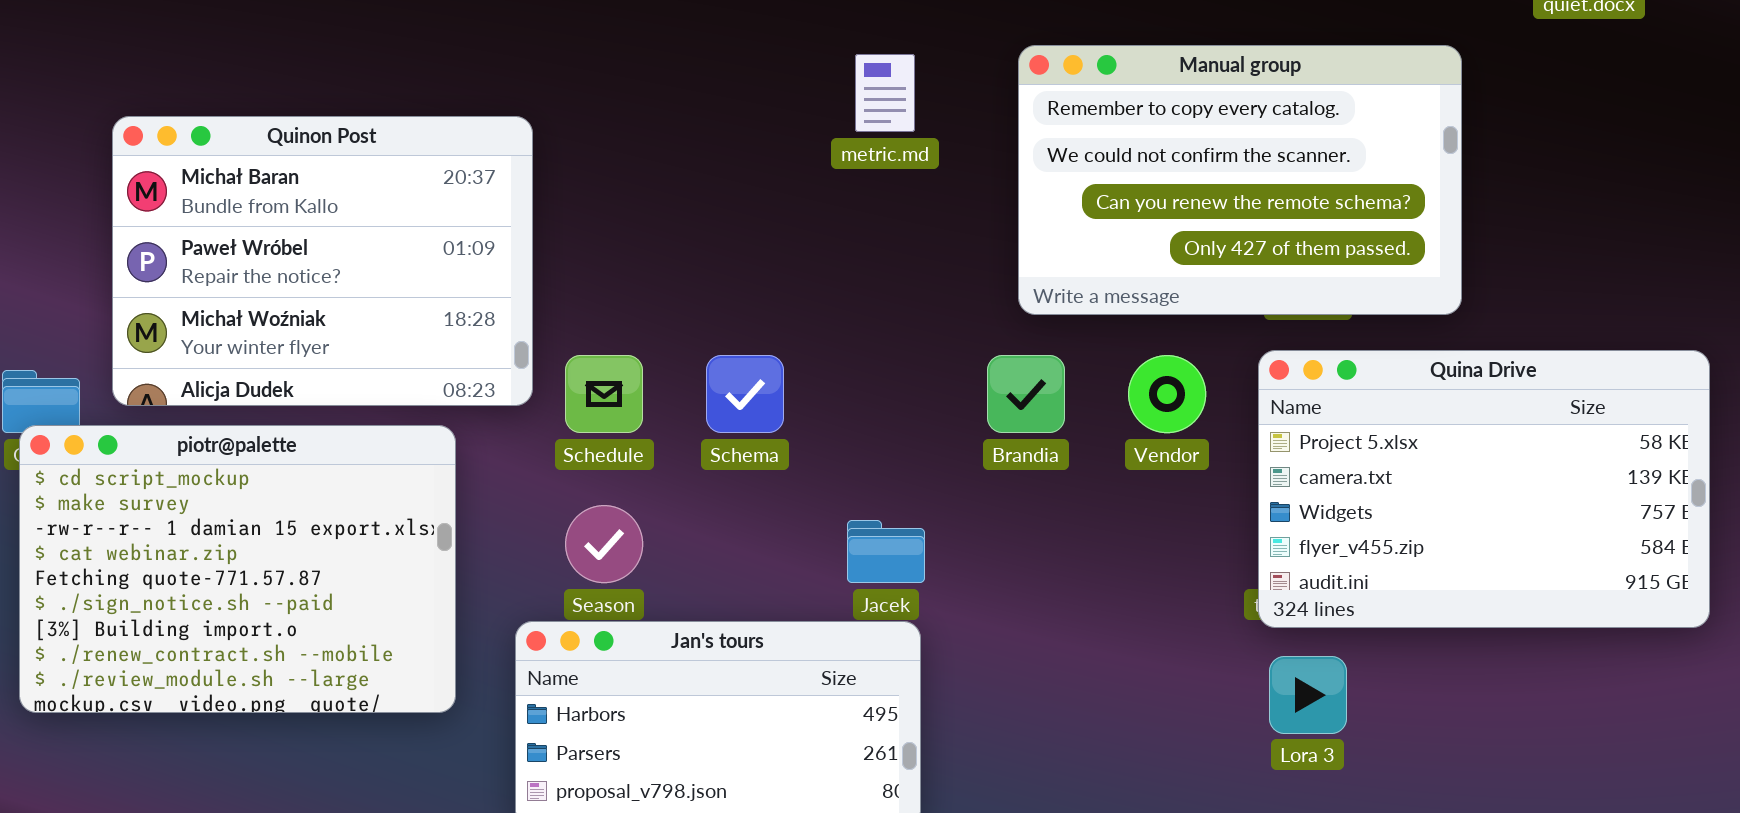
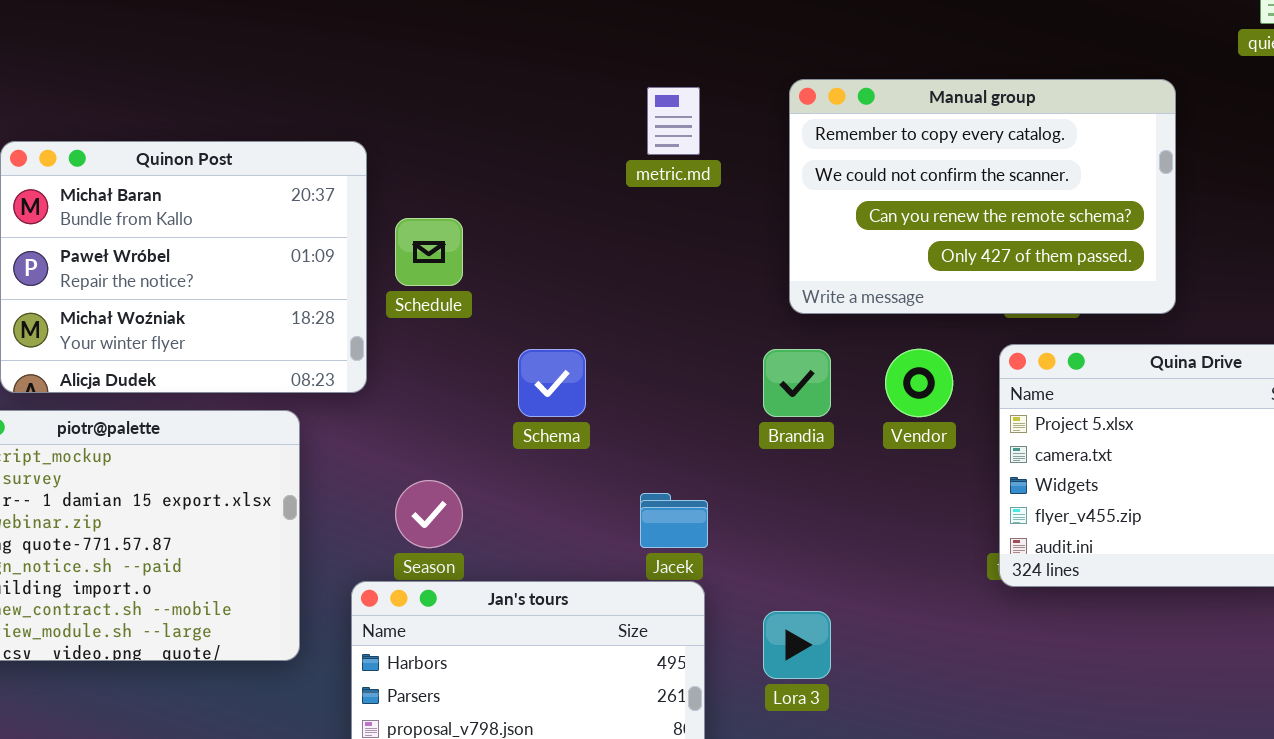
Schedule: [565,355,643,433] -> [395,218,463,286], moved
Lora 3: [1269,656,1347,734] -> [763,611,831,679], moved

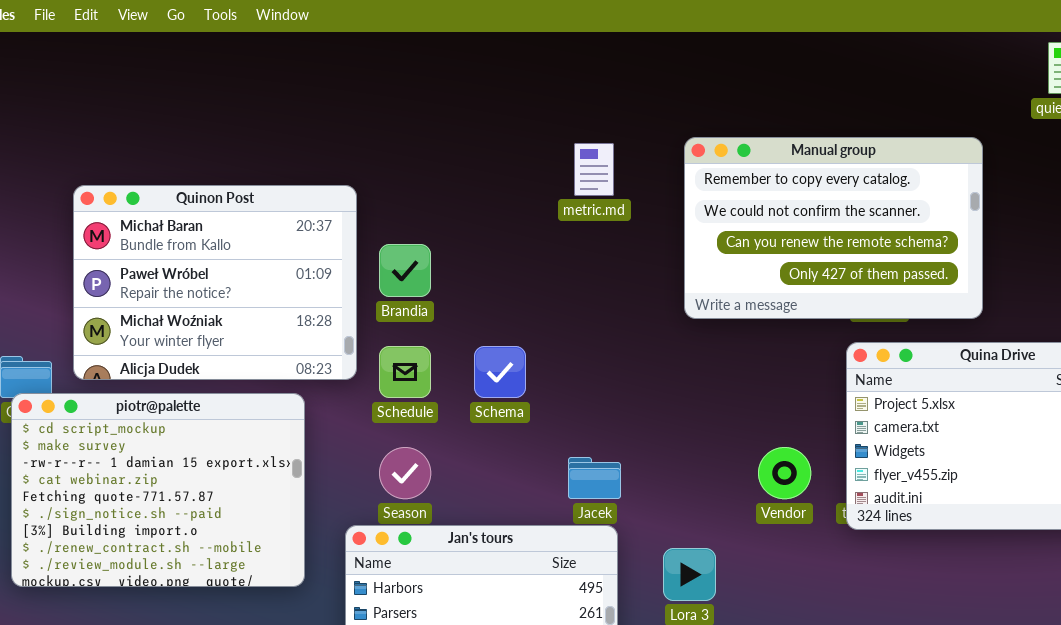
Schedule: [395,218,463,286] -> [379,346,431,398], moved
Brandia: [763,349,831,417] -> [379,244,431,297], moved
Vendor: [885,349,953,417] -> [758,447,811,499], moved

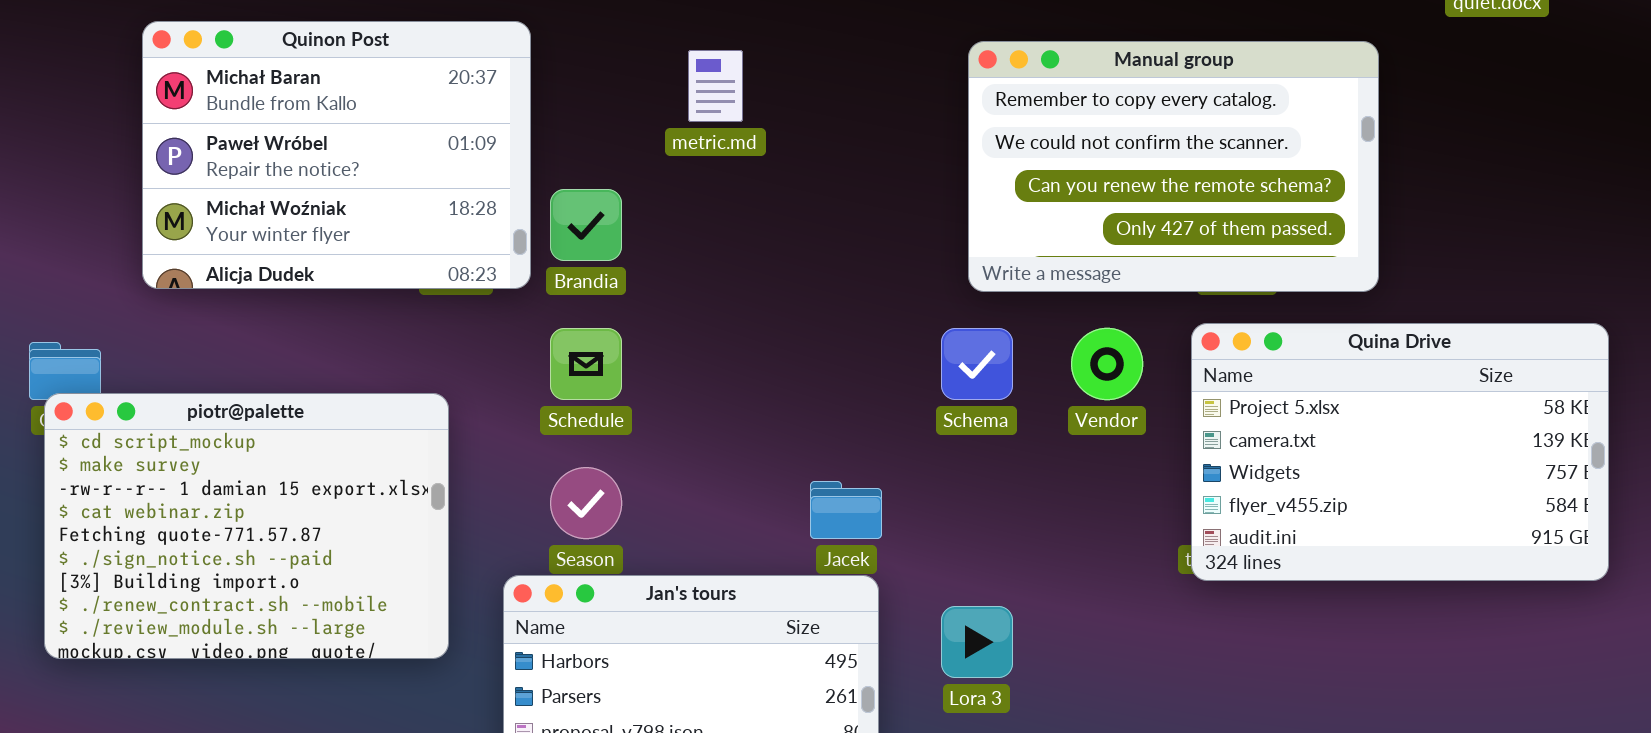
metric.md: [574,143,614,196] -> [688,50,743,122], moved
Quinon Post: [73,185,357,380] -> [142,21,531,289], moved
Schema: [474,346,526,398] -> [941,328,1013,400], moved
Vendor: [758,447,811,499] -> [1071,328,1143,400], moved

